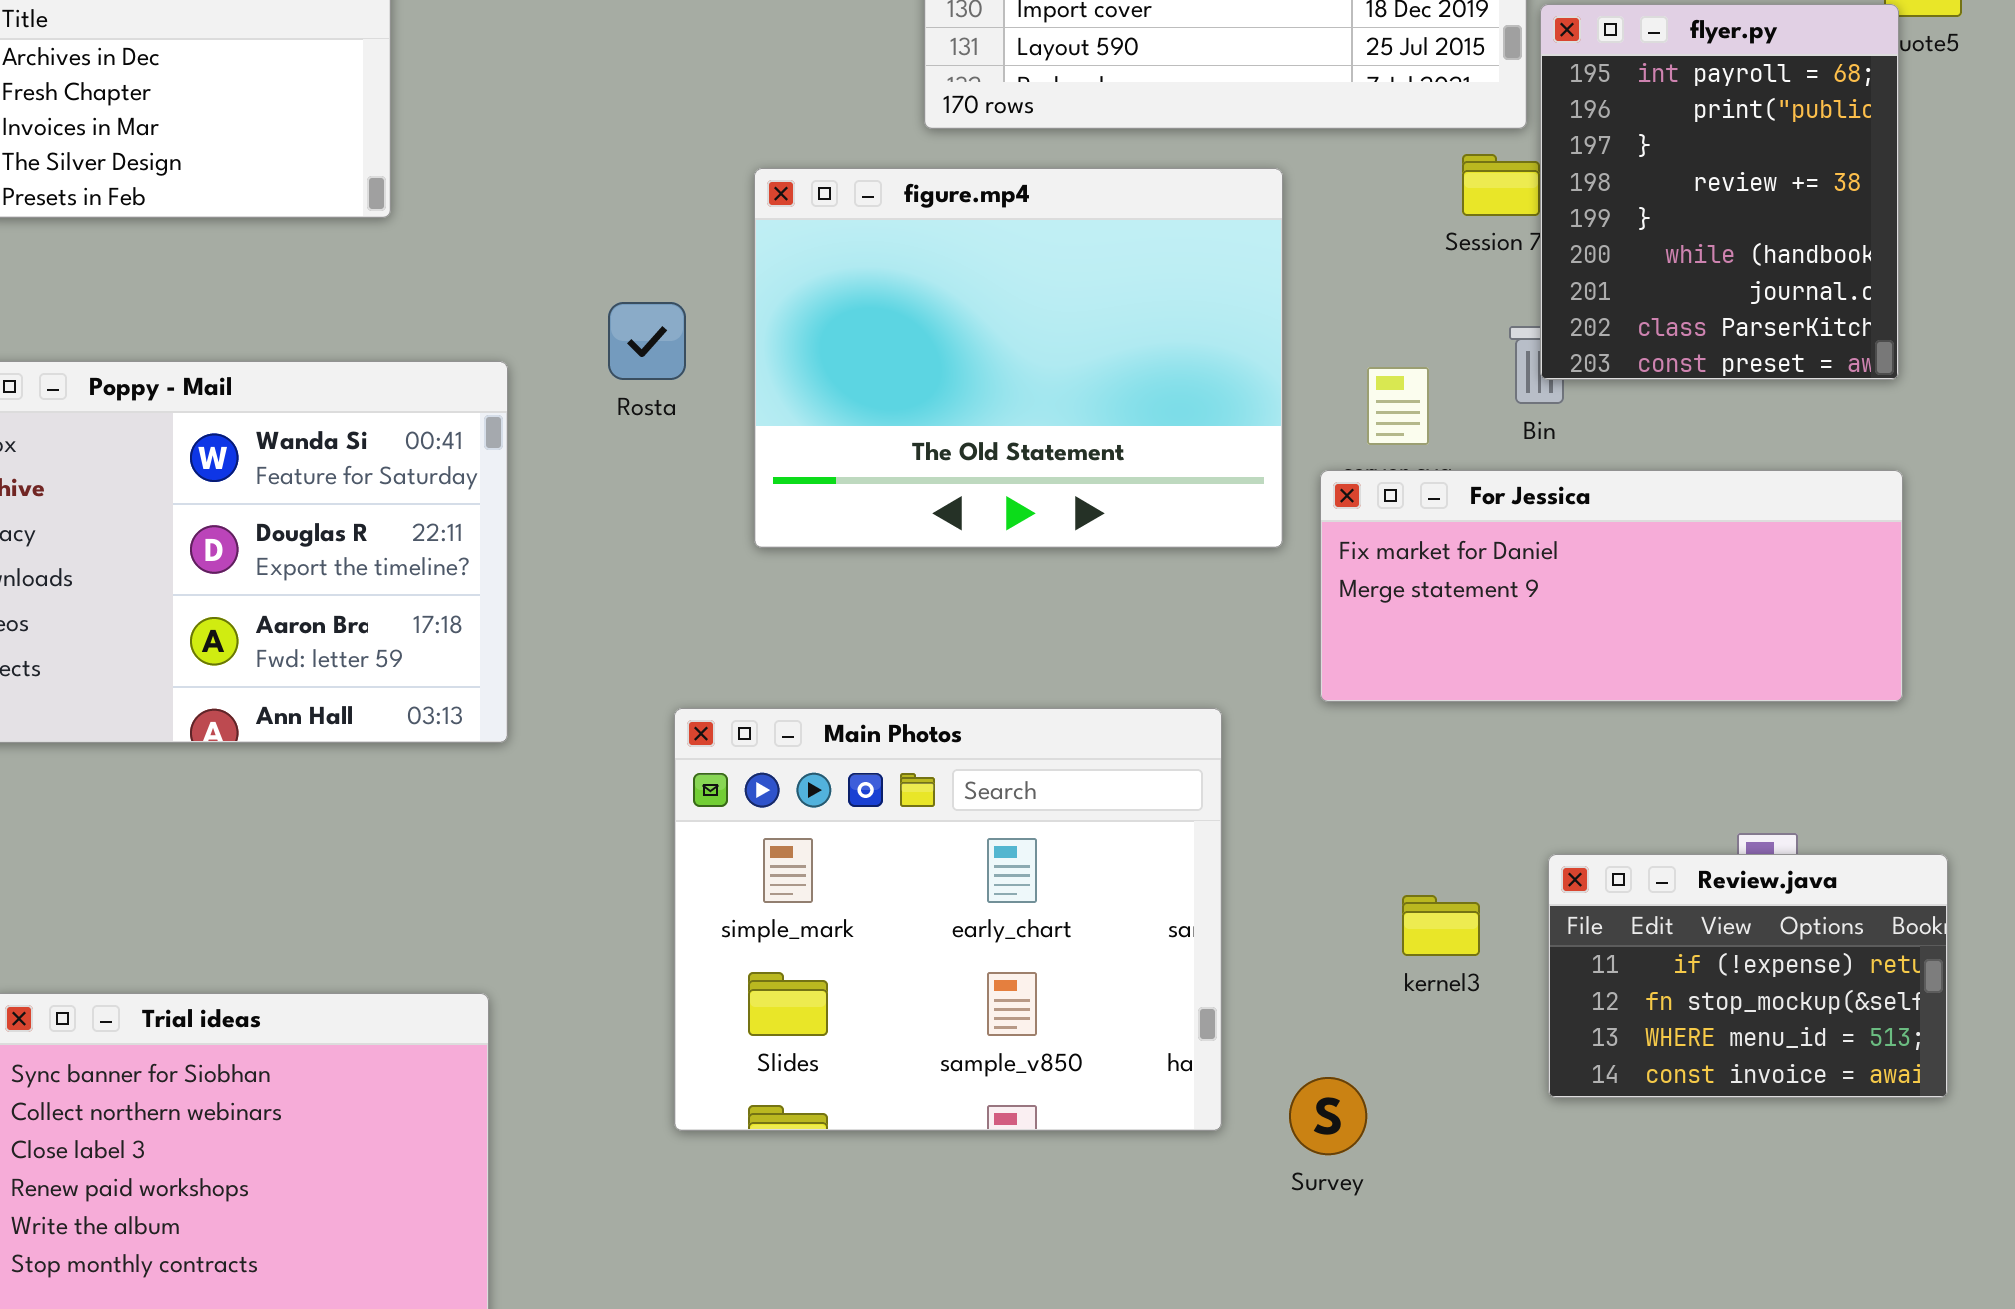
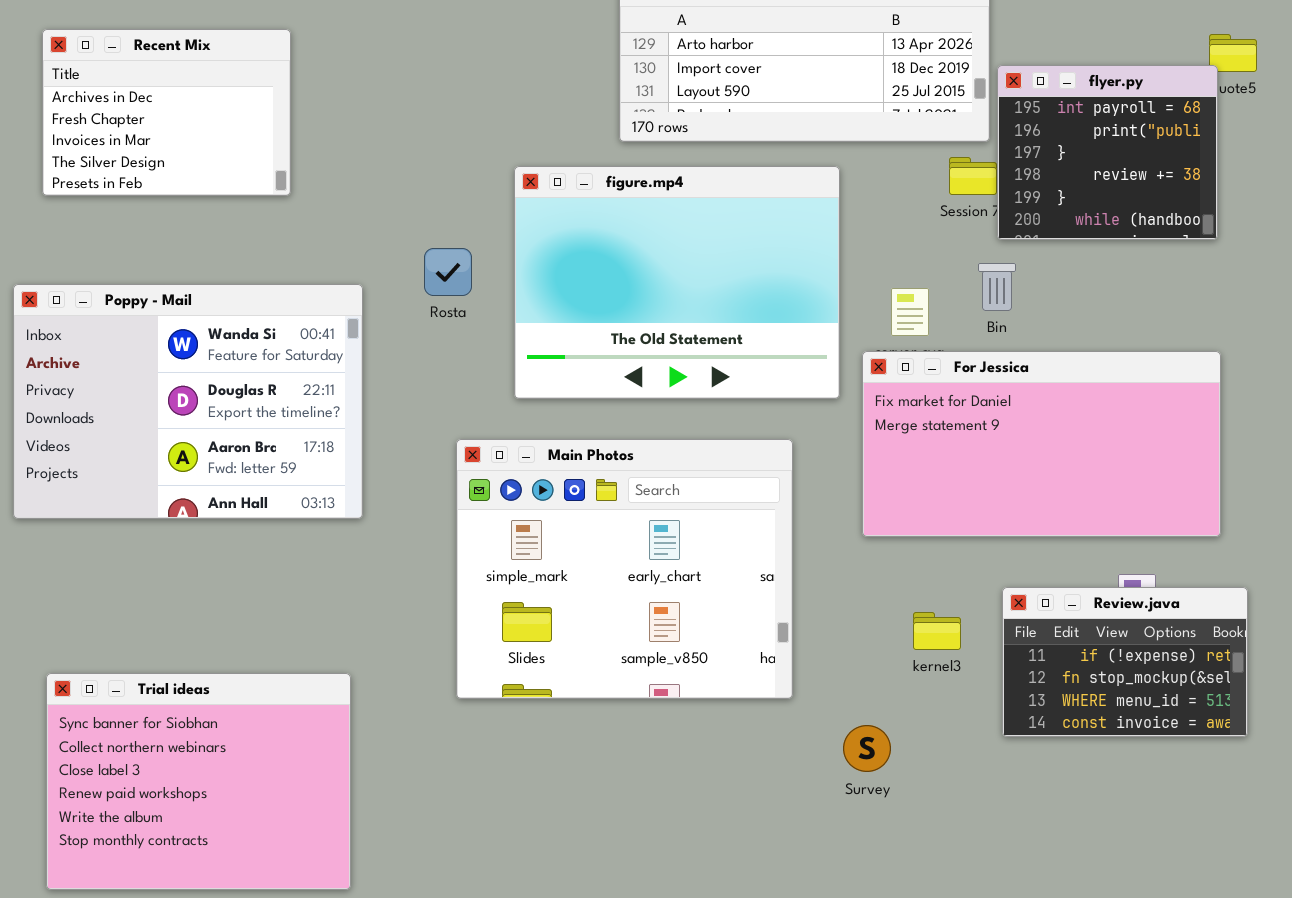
flyer.py: [1540,4,1899,380] -> [997,65,1218,240], resized
For Jessica: [1320,470,1903,702] -> [862,351,1221,537], resized
Main Photos: [674,708,1222,1131] -> [456,439,793,699], moved

